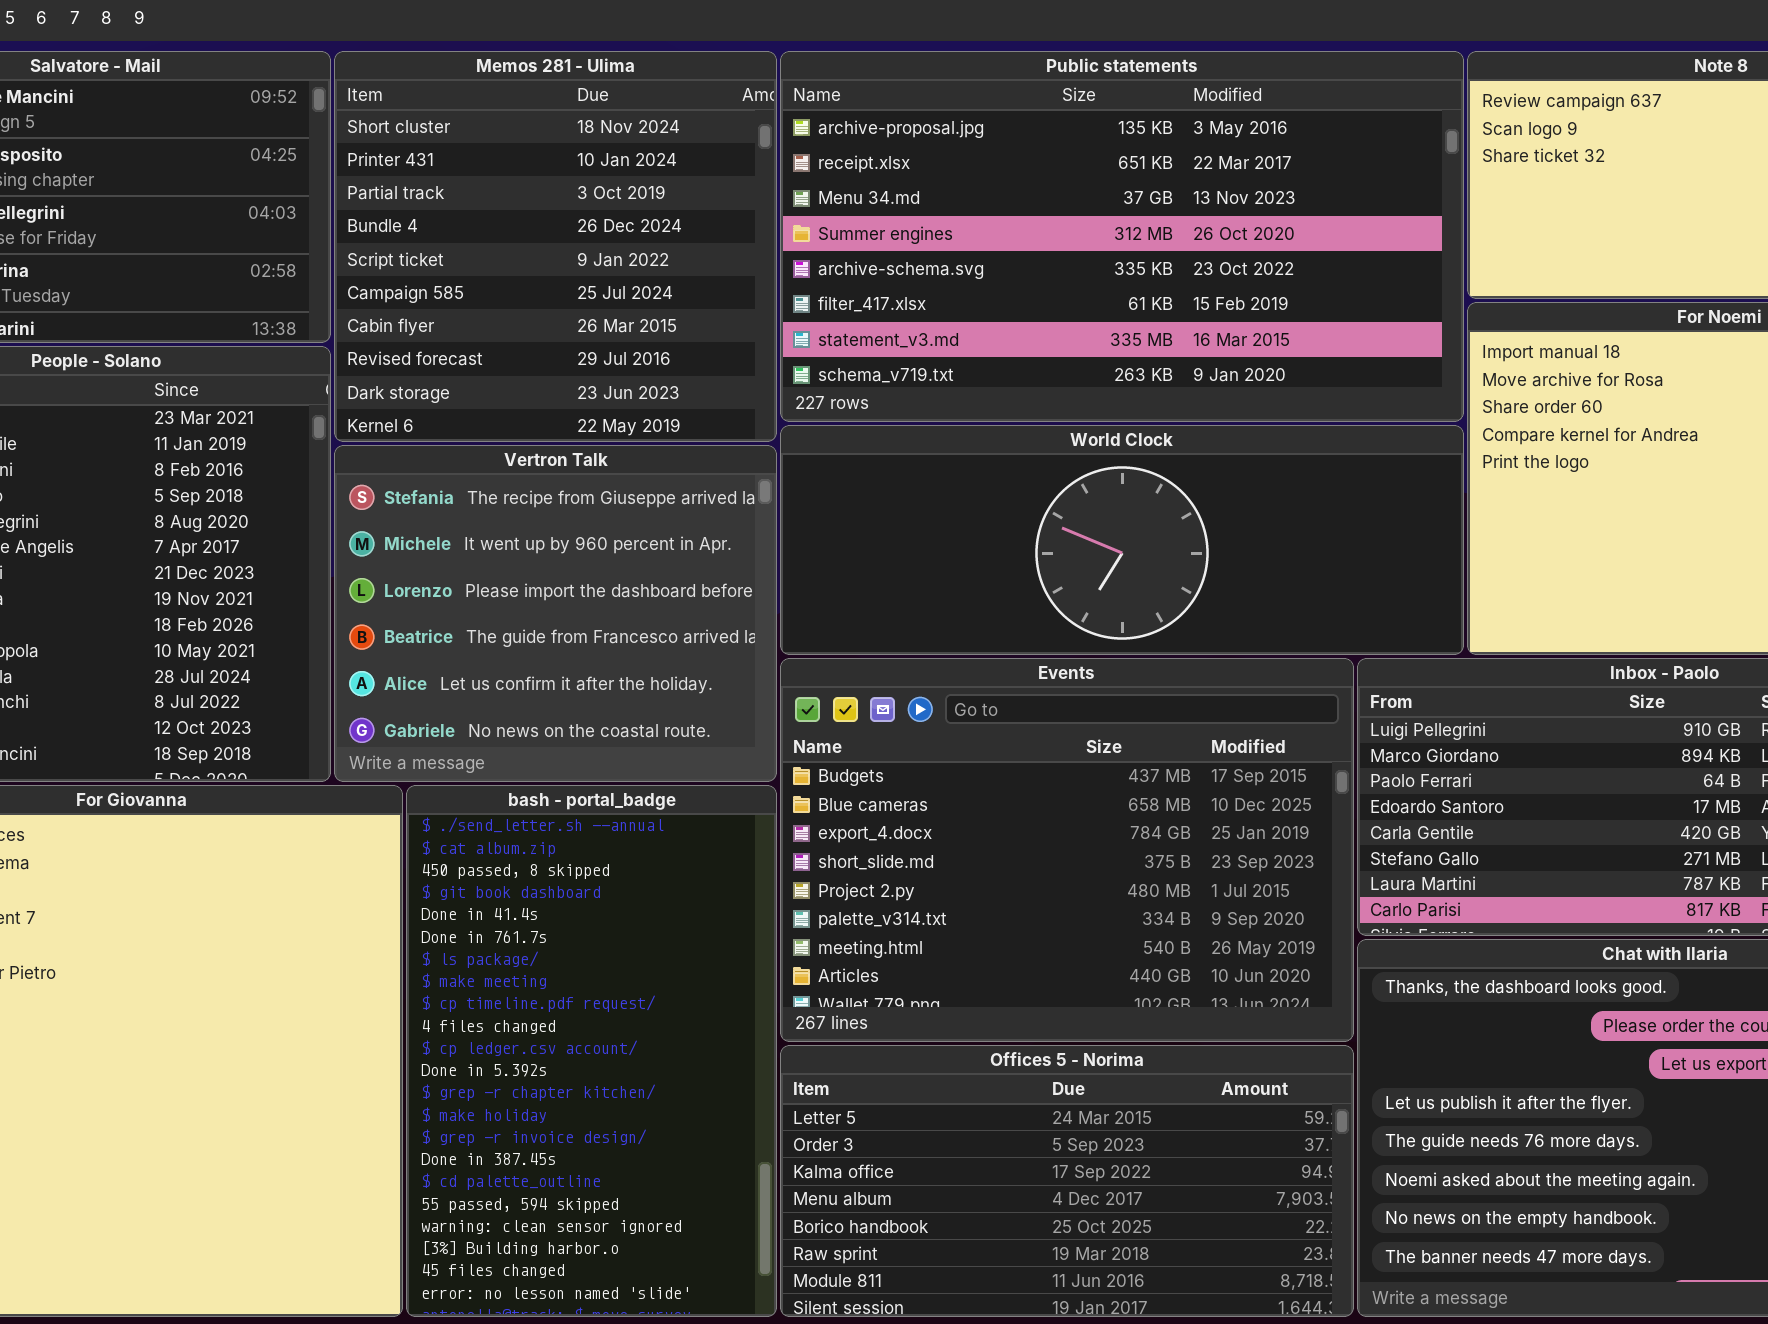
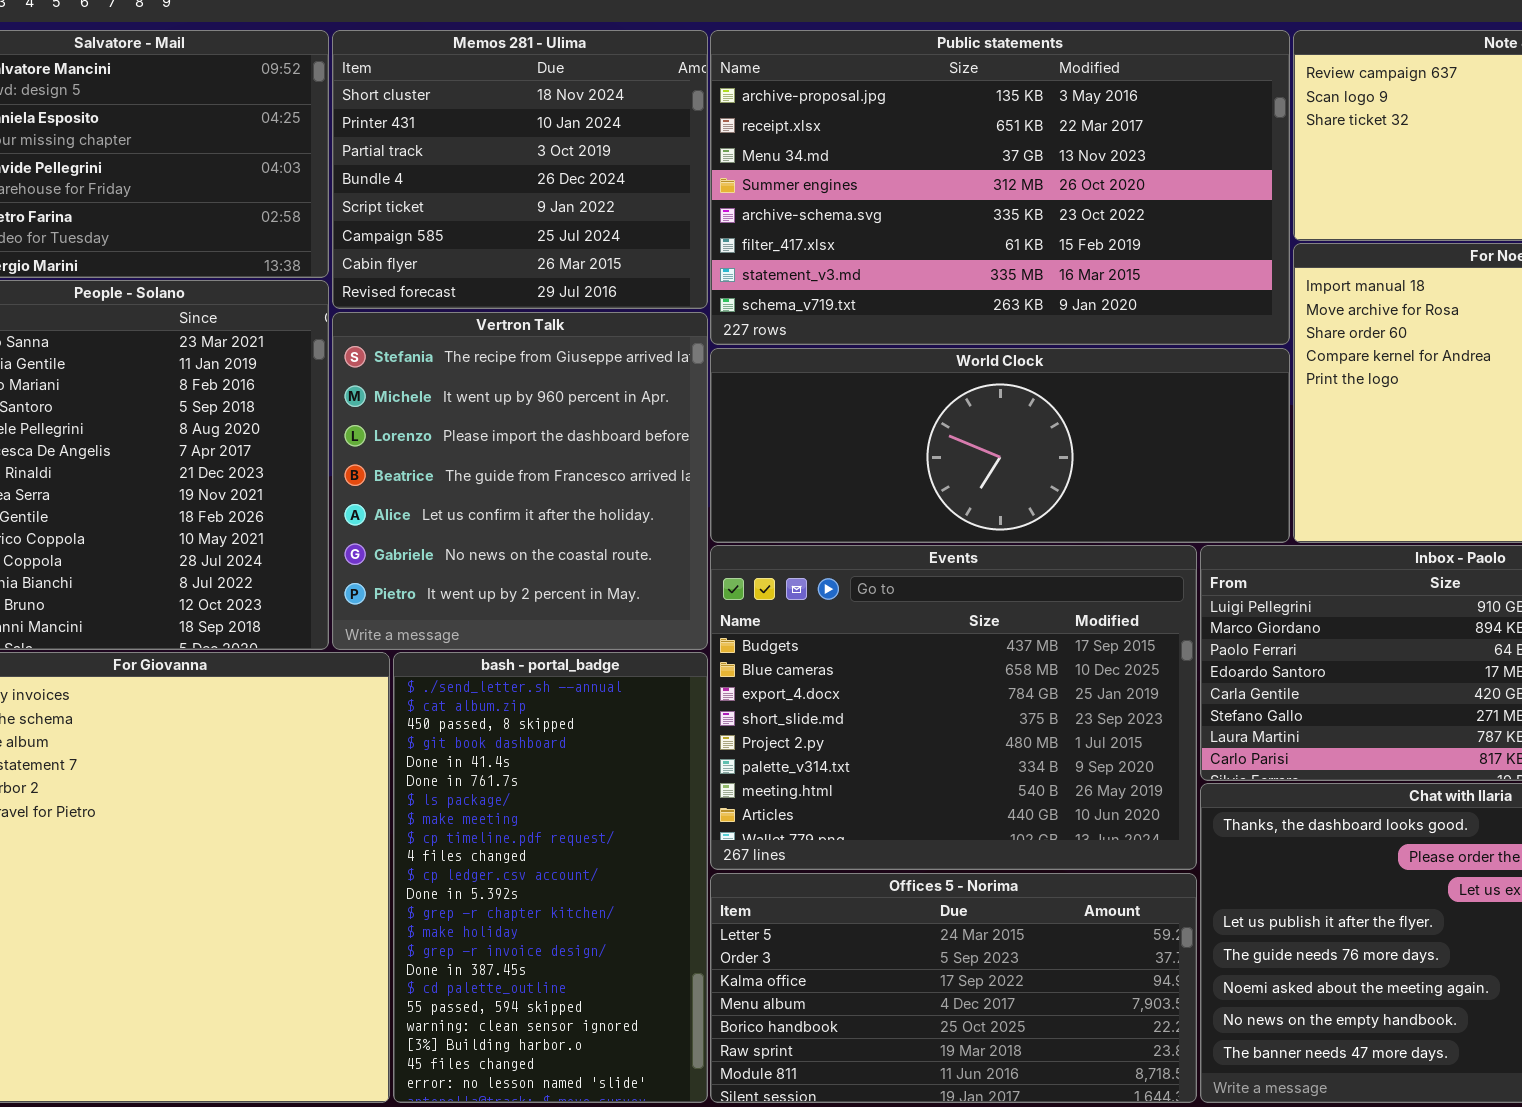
Memos 281 - Ulima: [334,51,777,442] -> [332,30,708,309], resized
Vertron Talk: [334,445,777,782] -> [332,312,708,650], resized

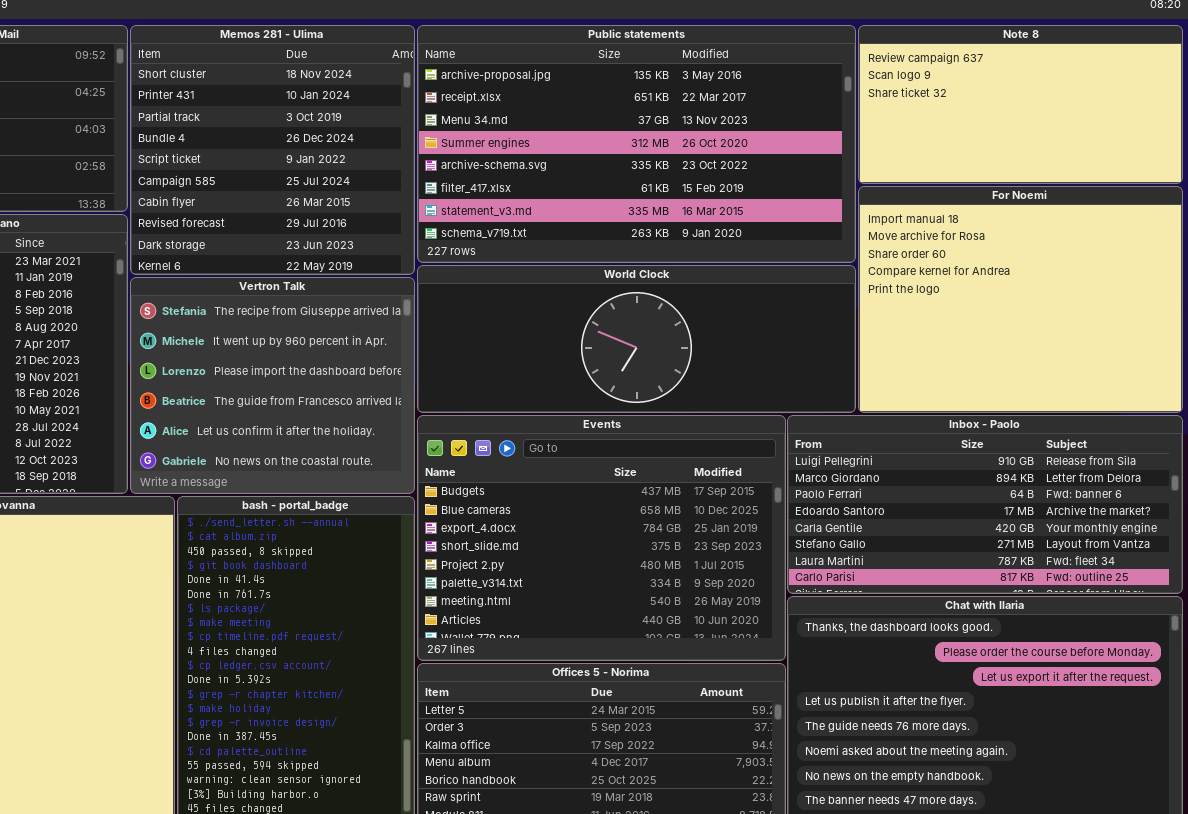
Memos 281 - Ulima: [332,30,708,309] -> [130,25,415,275], resized
Vertron Talk: [332,312,708,650] -> [130,277,415,494], resized

